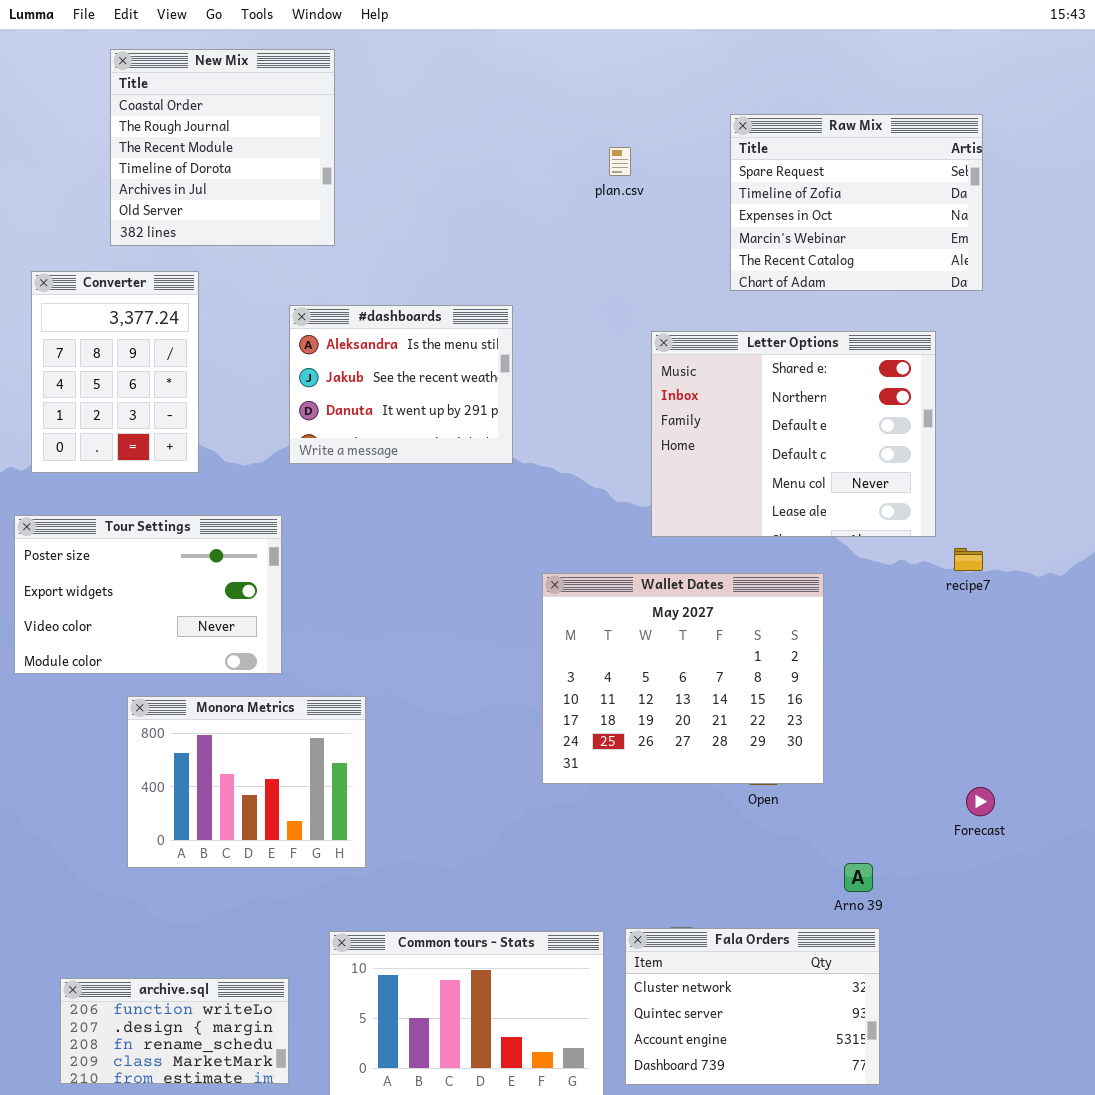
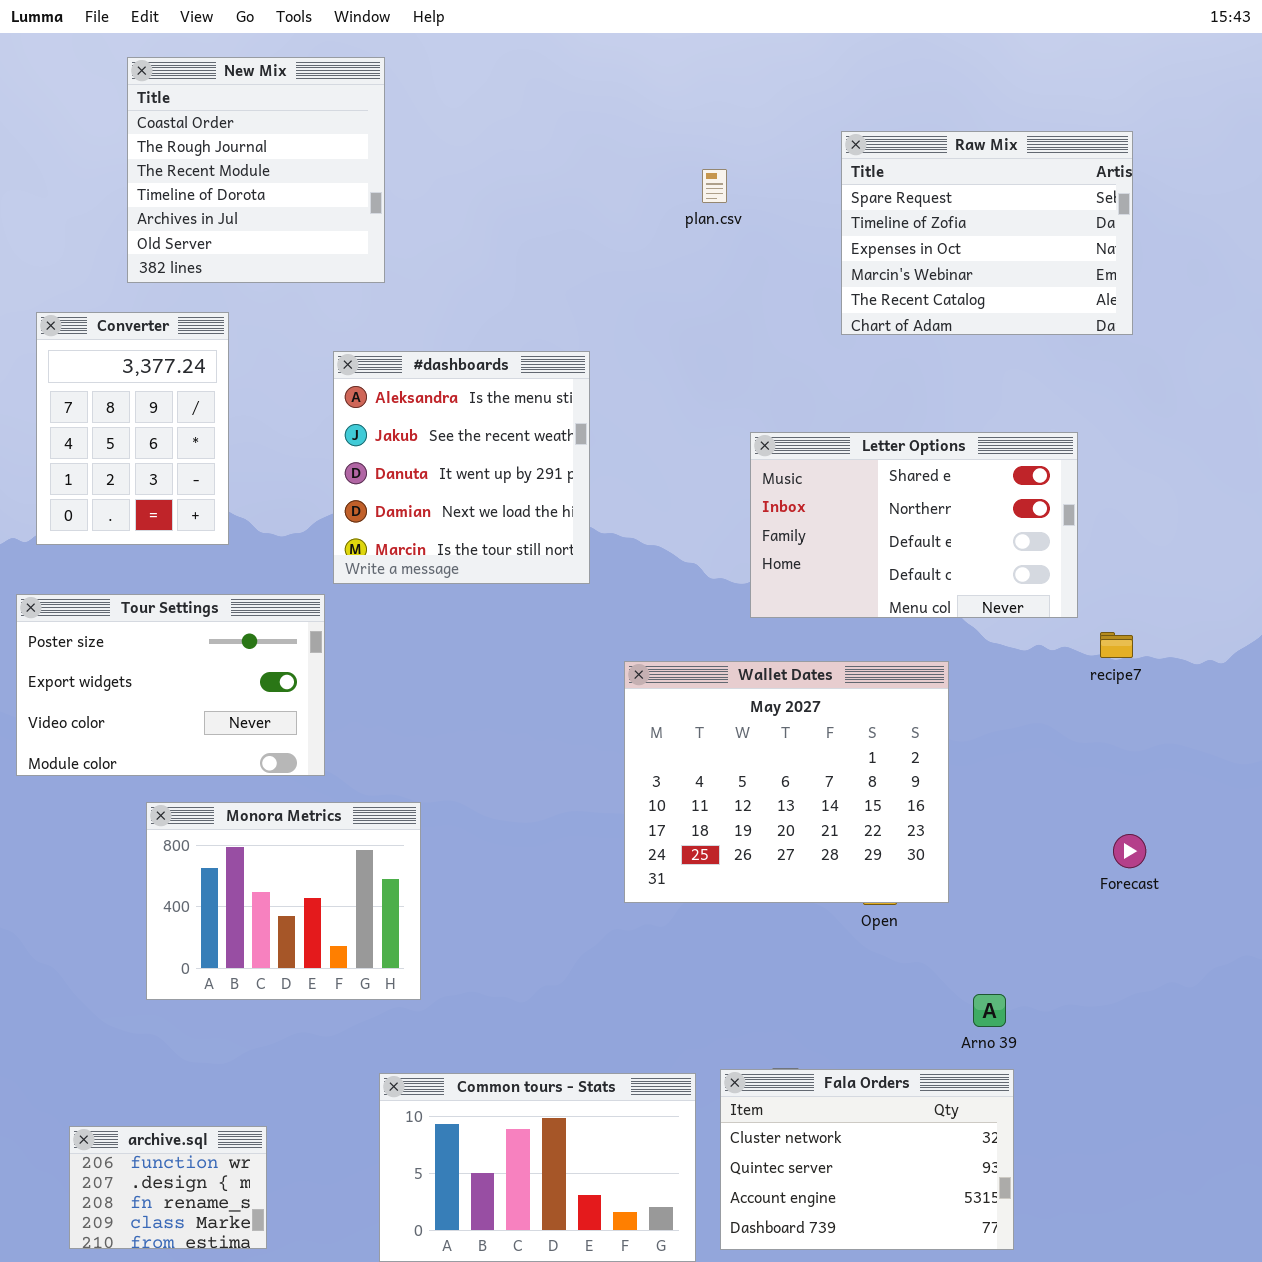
#dashboards: [289,305,513,464] -> [333,351,590,584], resized
Letter Options: [651,331,936,537] -> [750,432,1078,618], resized
Forecast: [966,787,995,816] -> [1113,834,1146,868], moved
archive.sql: [60,978,289,1084] -> [69,1126,267,1249], resized

